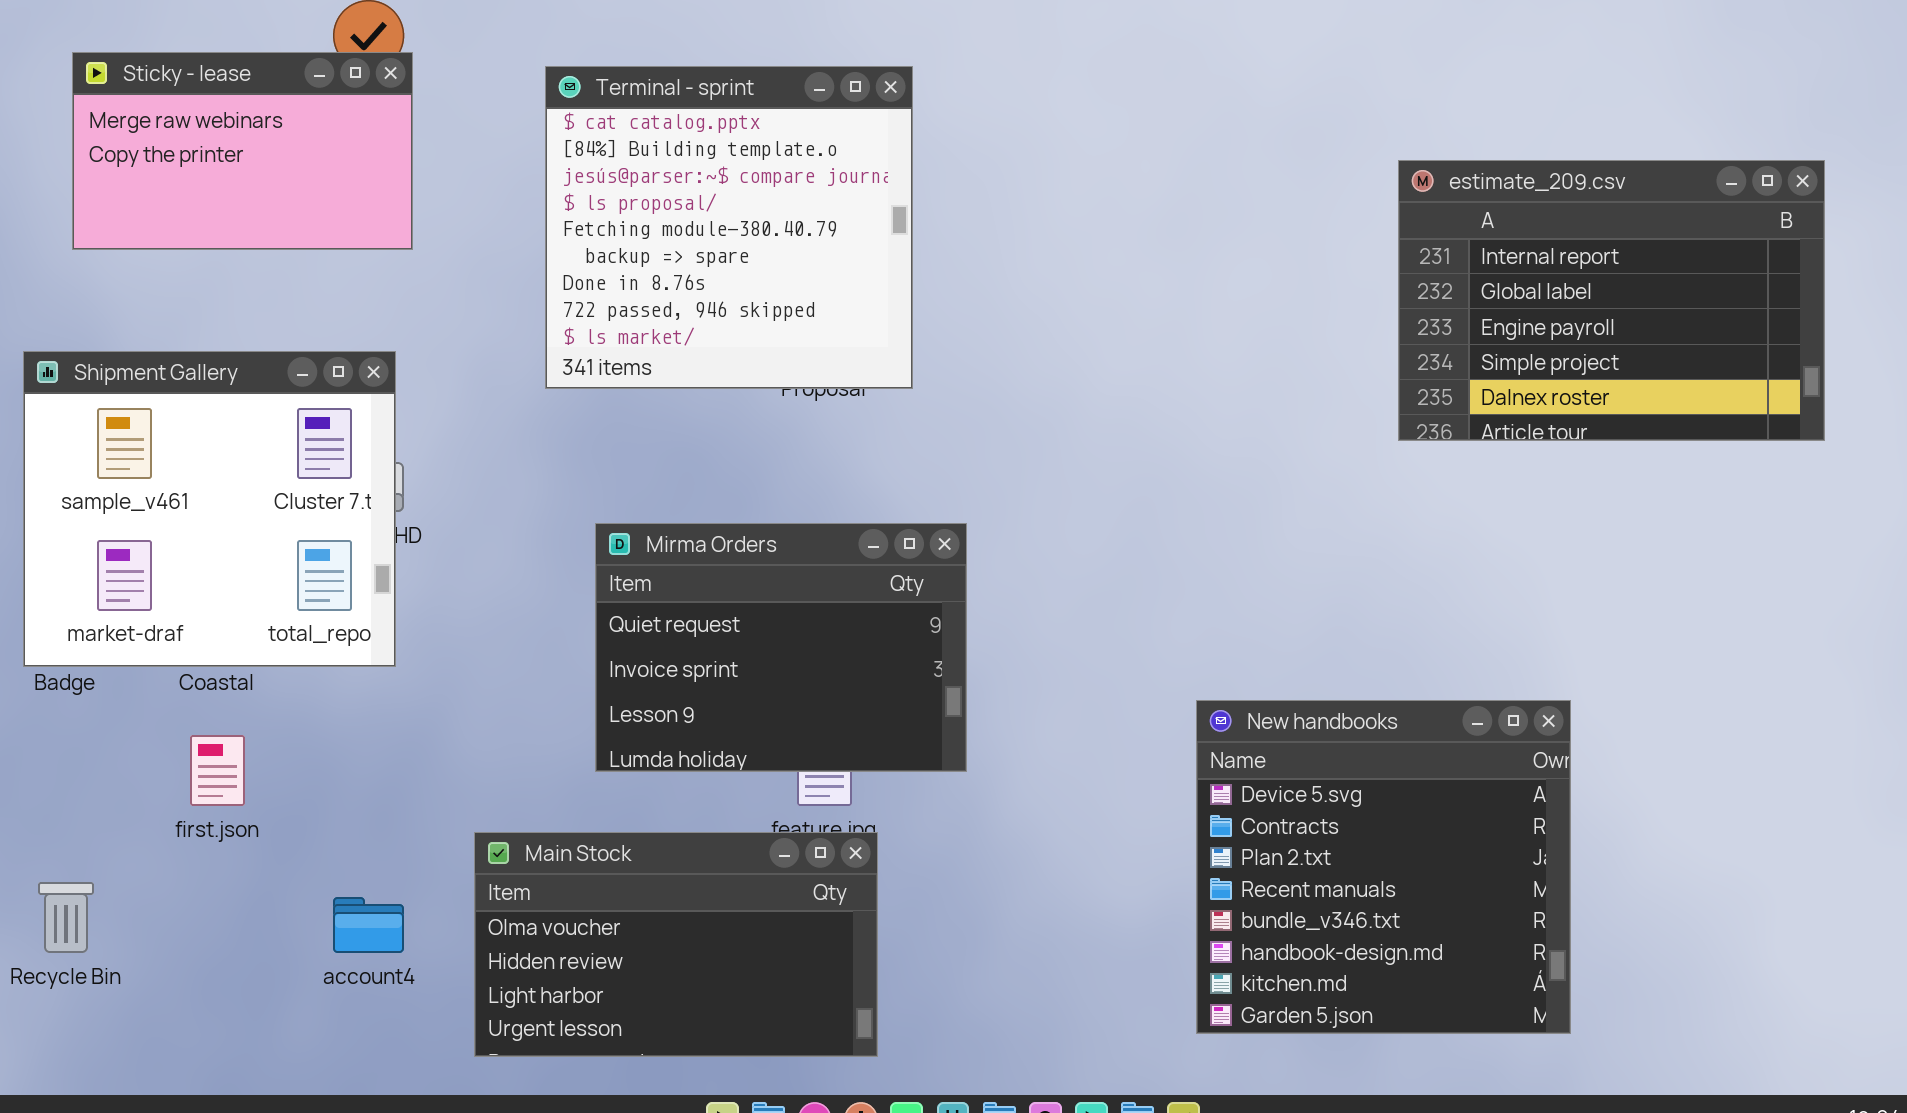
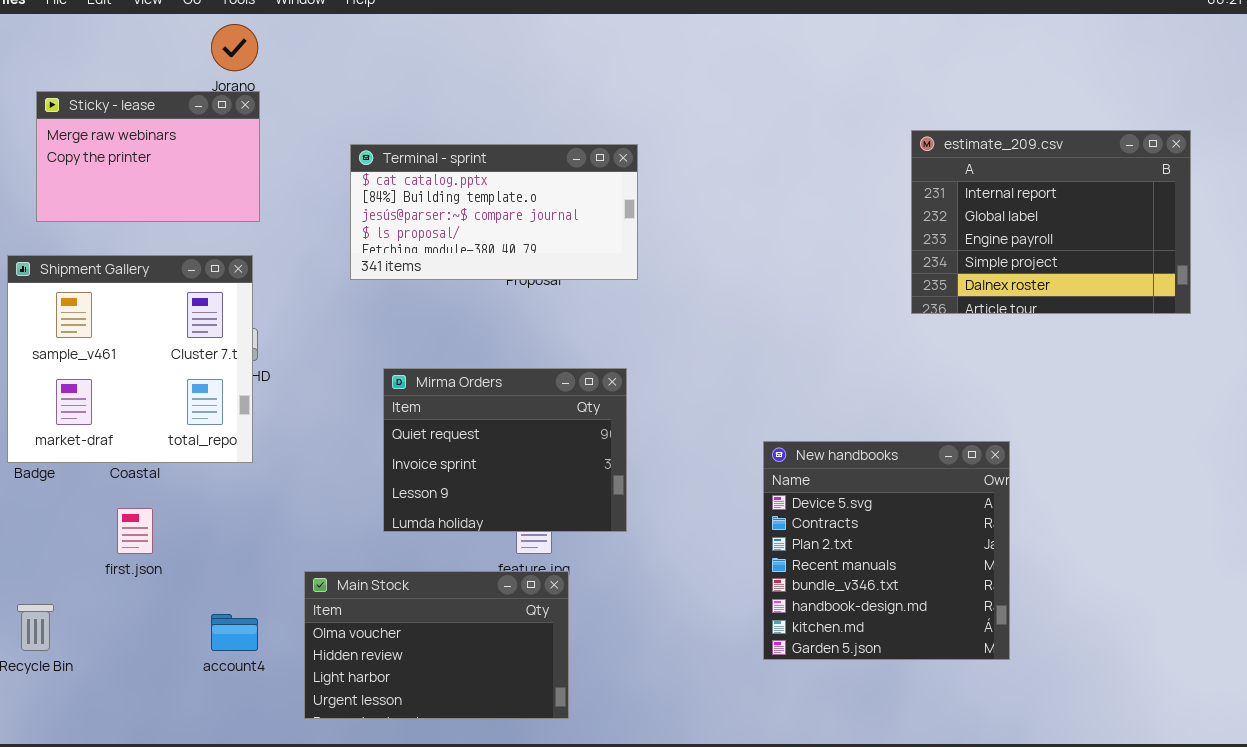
Sticky - lease: [72,52,413,250] -> [36,91,260,222], moved
Terminal - sprint: [545,66,913,389] -> [350,144,638,280], resized
New handbooks: [1196,700,1571,1034] -> [763,441,1010,660], moved

